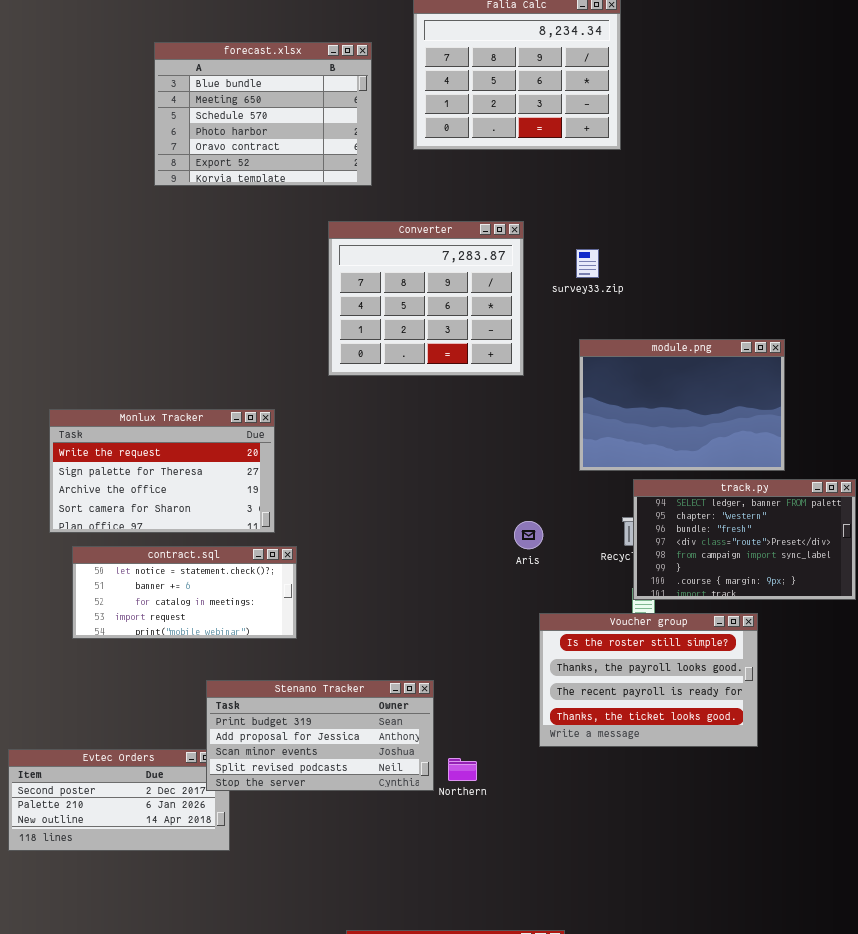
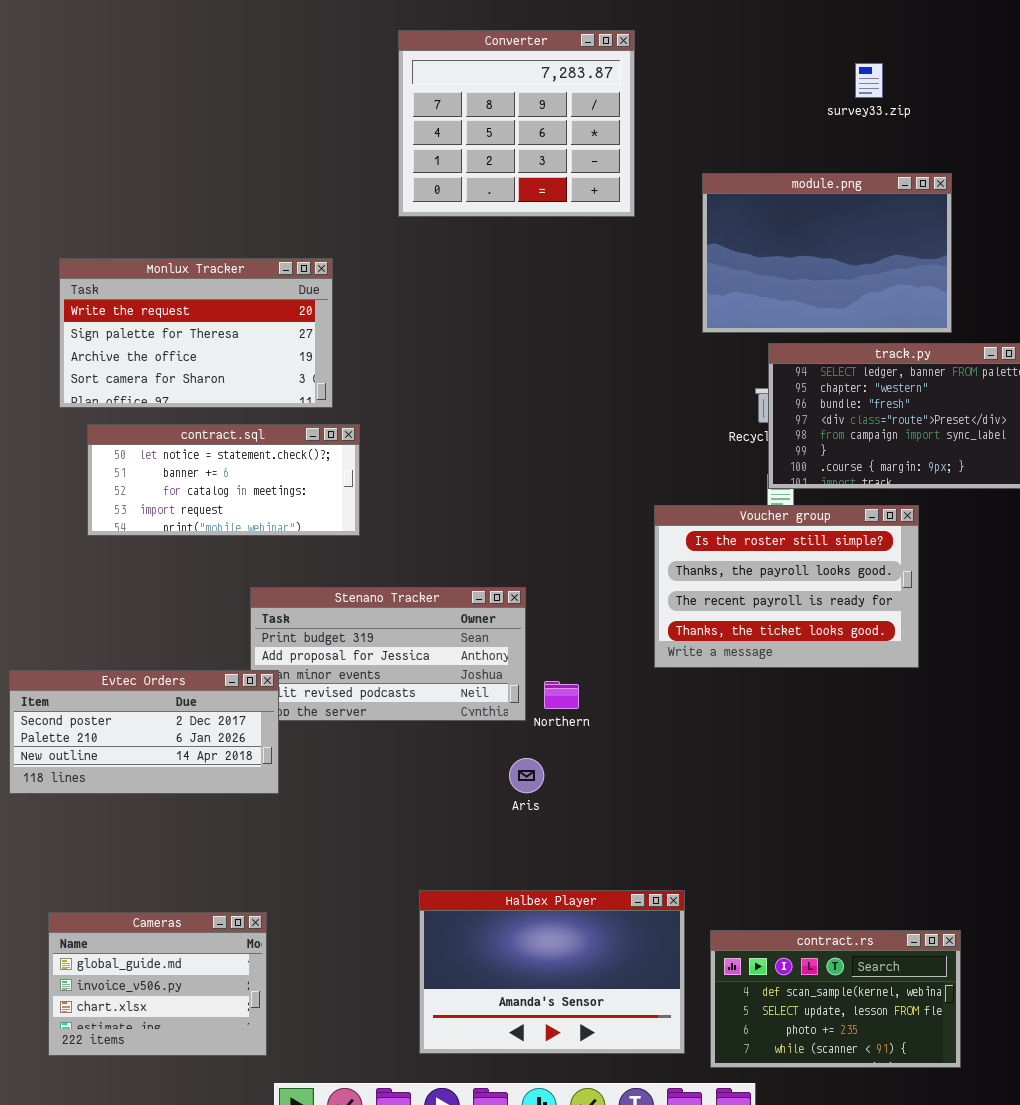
survey33.zip: [576,249,599,278] -> [855,63,883,98], moved
Aris: [514,521,543,549] -> [509,758,544,793], moved
Evtec Orders: [8,749,230,851] -> [9,670,279,794], raised

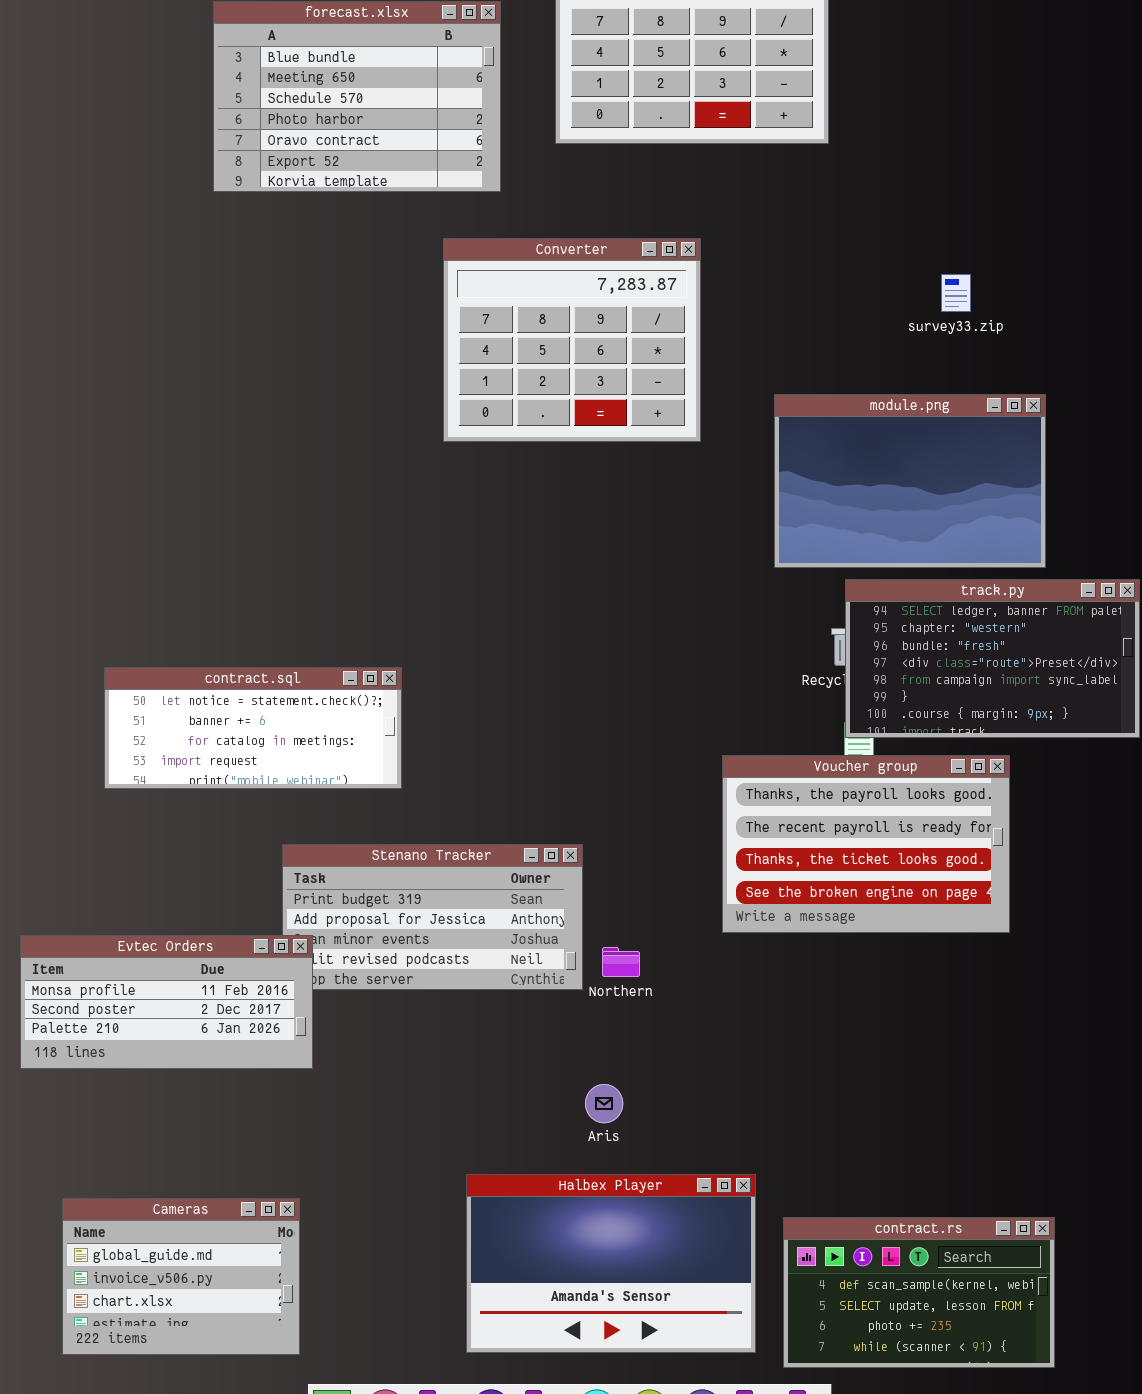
Monlux Tracker: [59,258,333,408] -> none, closed
Voucher group: [654,505,919,668] -> [722,755,1010,933], scrolled down 1 row
Evtec Orders: [9,670,279,794] -> [20,935,313,1069], scrolled up 1 row
Aris: [509,758,544,793] -> [585,1084,623,1123], moved

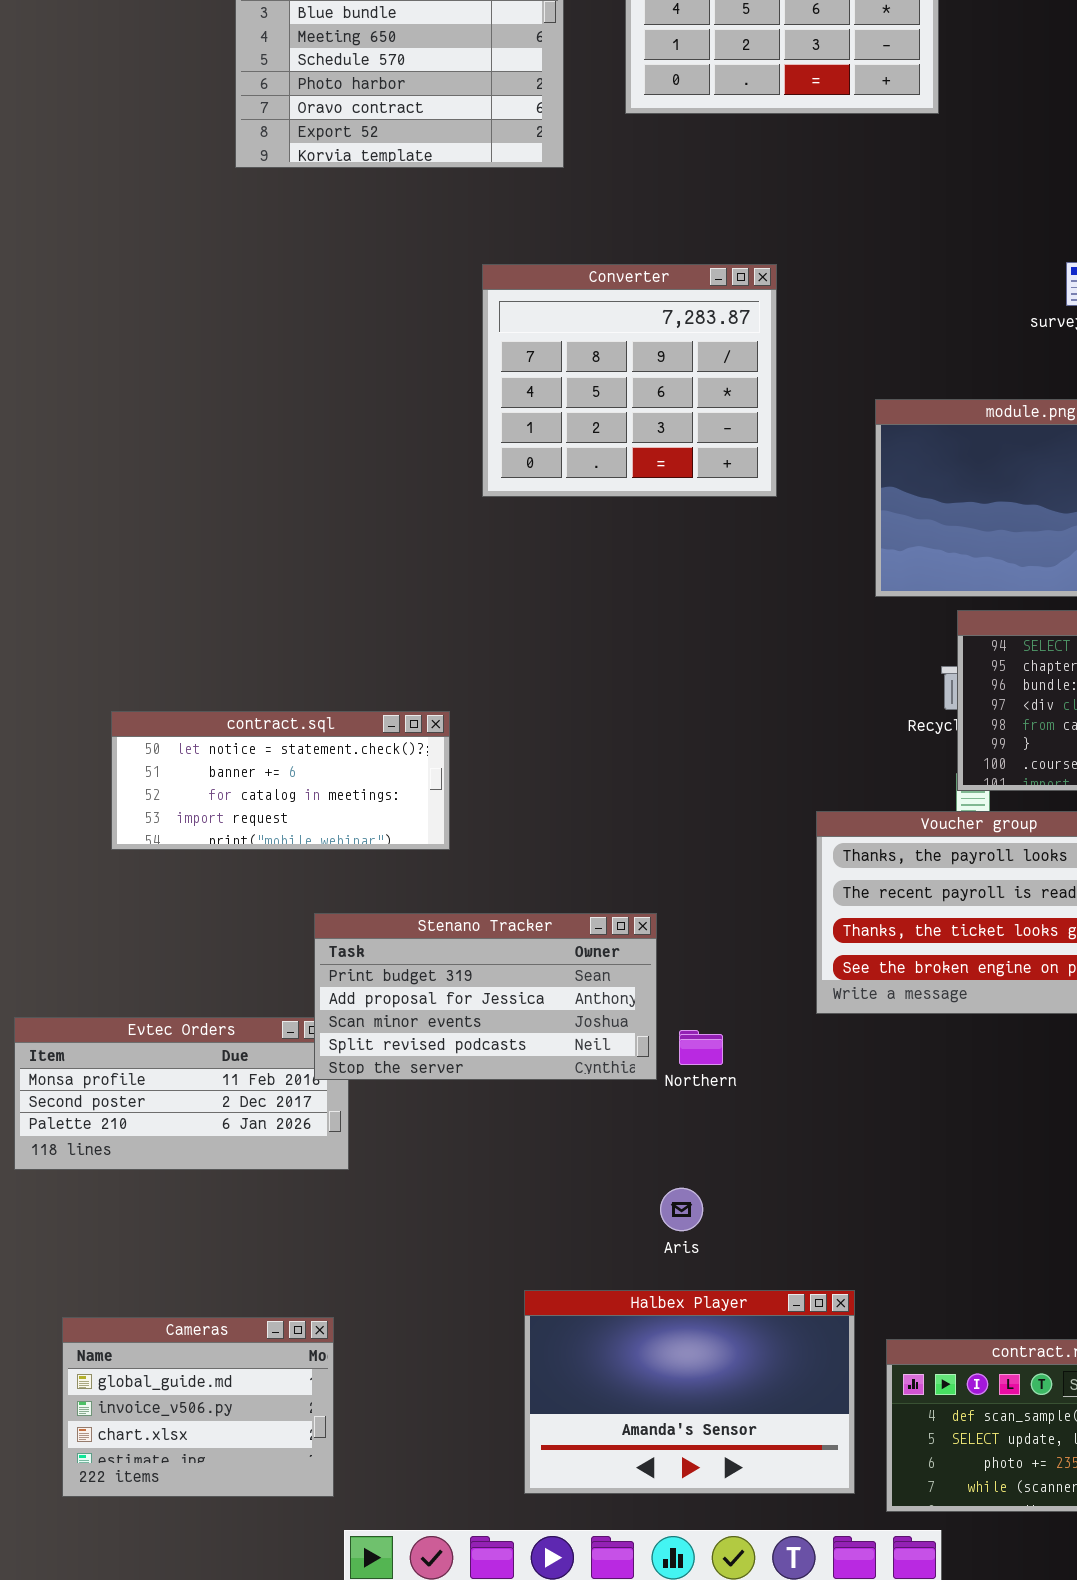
Converter: [443,238,701,442] -> [482,264,777,497], moved
Stenano Tracker: [282,844,583,990] -> [314,913,657,1080], raised

